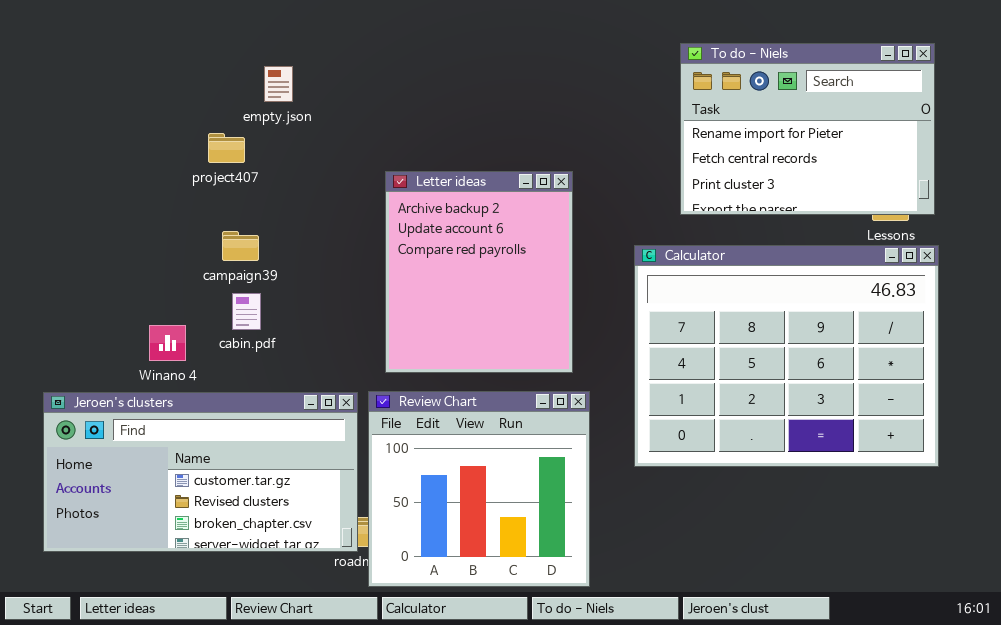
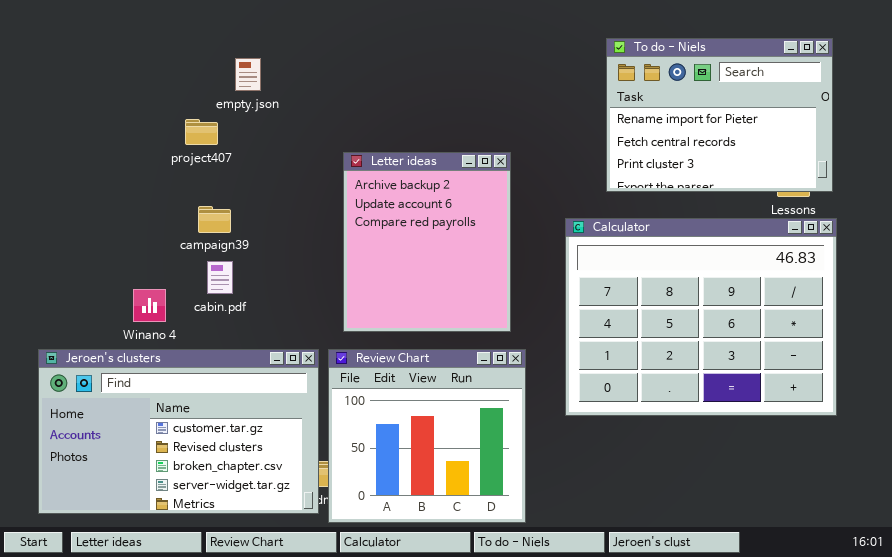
Jeroen's clusters: [43,392,358,552] -> [38,349,319,514], resized

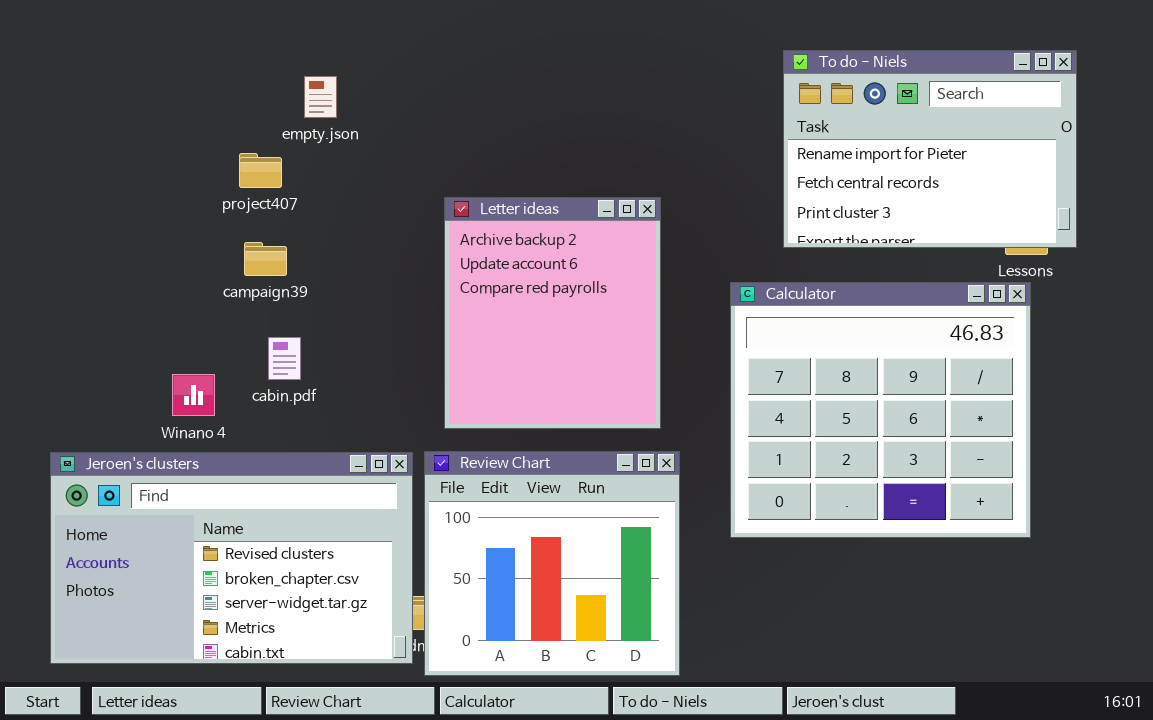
campaign39: [198,206,231,233] -> [244,242,287,276], moved
Calculator: [565,218,837,416] -> [730,282,1031,538], resized
Jeroen's clusters: [38,349,319,514] -> [50,452,413,664], scrolled down 1 row

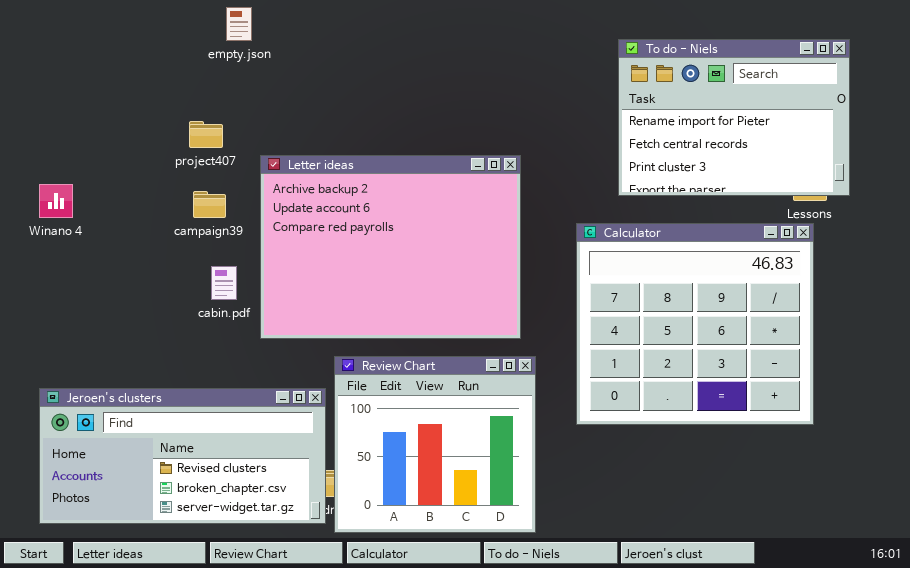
empty.json: [304,76,337,118] -> [226,7,252,41], moved
Letter ideas: [444,197,661,429] -> [260,155,521,339], resized
Winano 4: [172,374,215,416] -> [39,184,73,218], moved
Jeroen's clusters: [50,452,413,664] -> [39,388,326,524], resized

